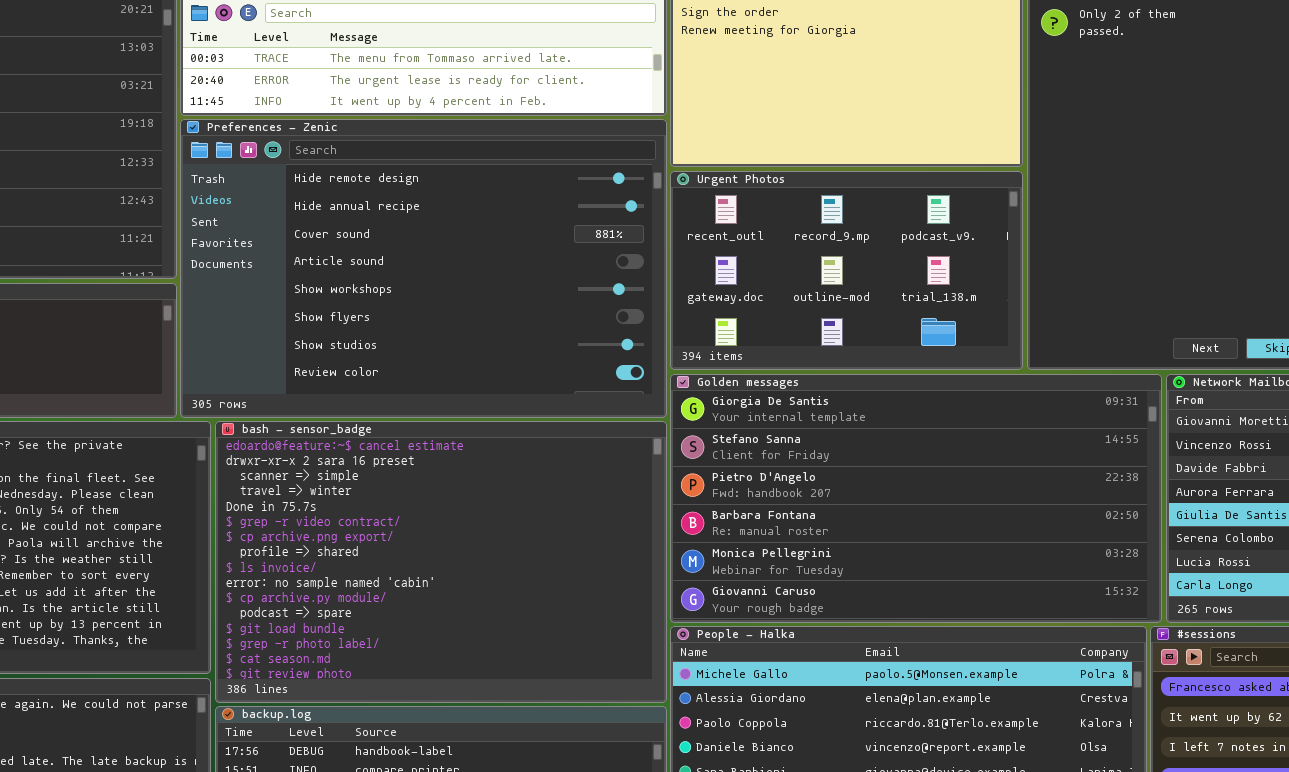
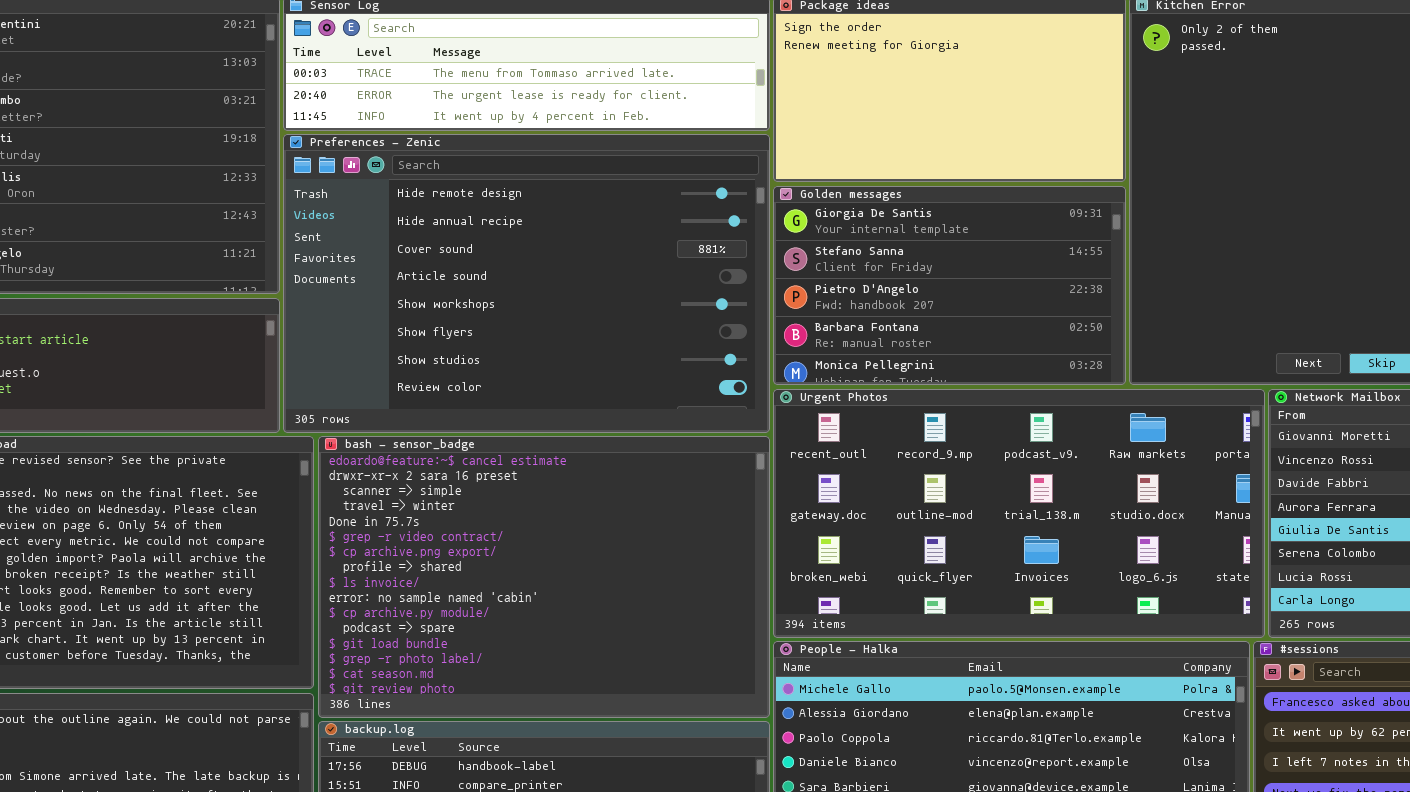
Urgent Photos: [670,171,1023,370] -> [773,389,1265,638], moved, resized
Golden messages: [670,374,1162,623] -> [773,186,1126,385], moved, resized

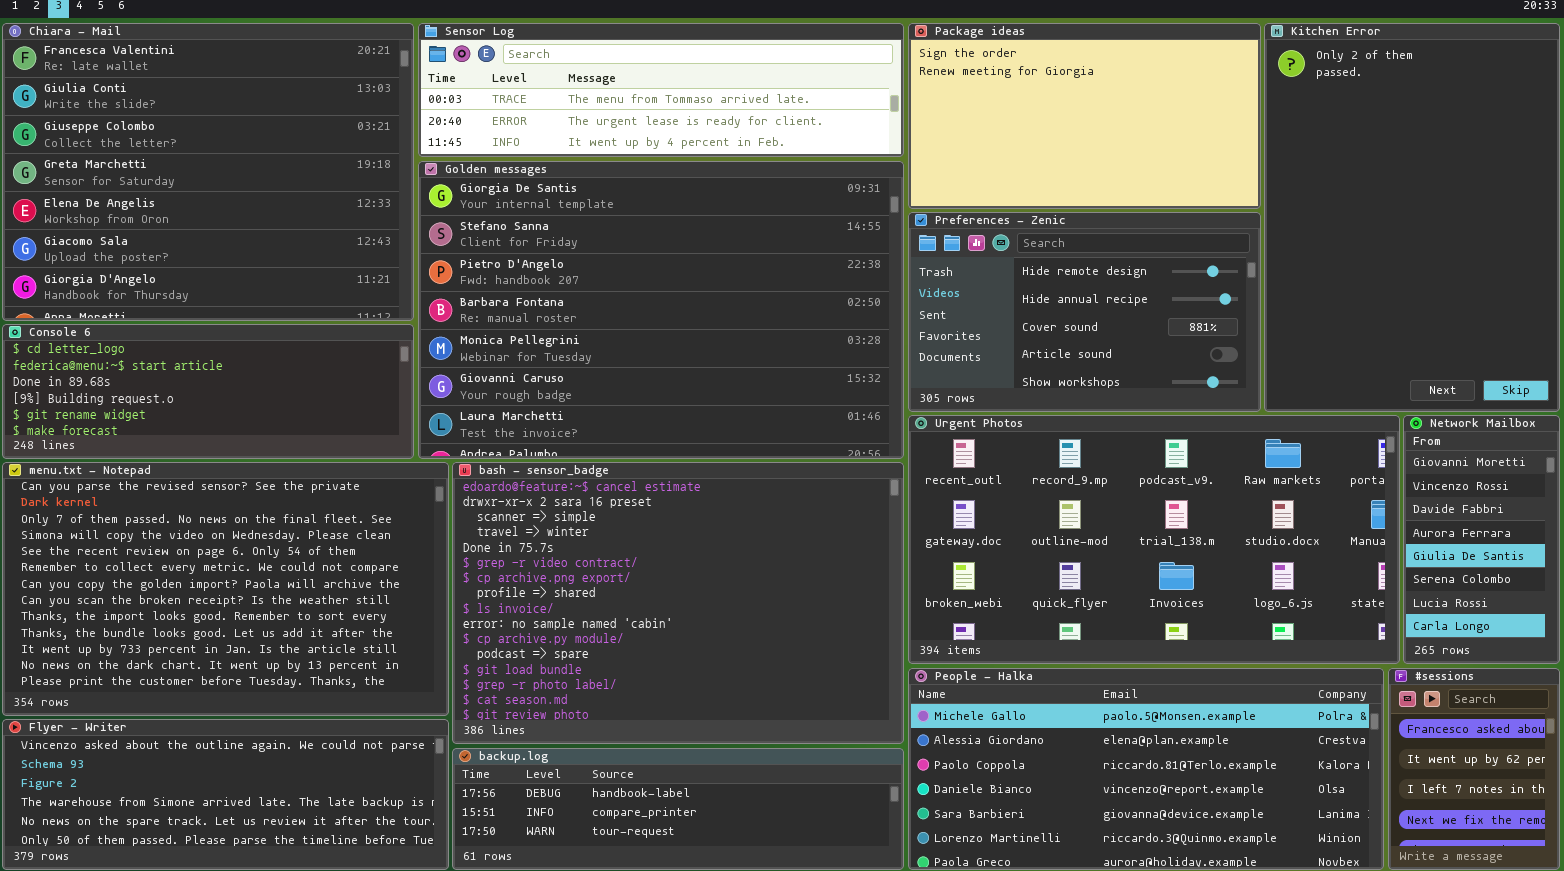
Preferences - Zenic: [283,134,770,433] -> [908,212,1261,412], moved, resized
Golden messages: [773,186,1126,385] -> [418,161,904,459], moved, resized

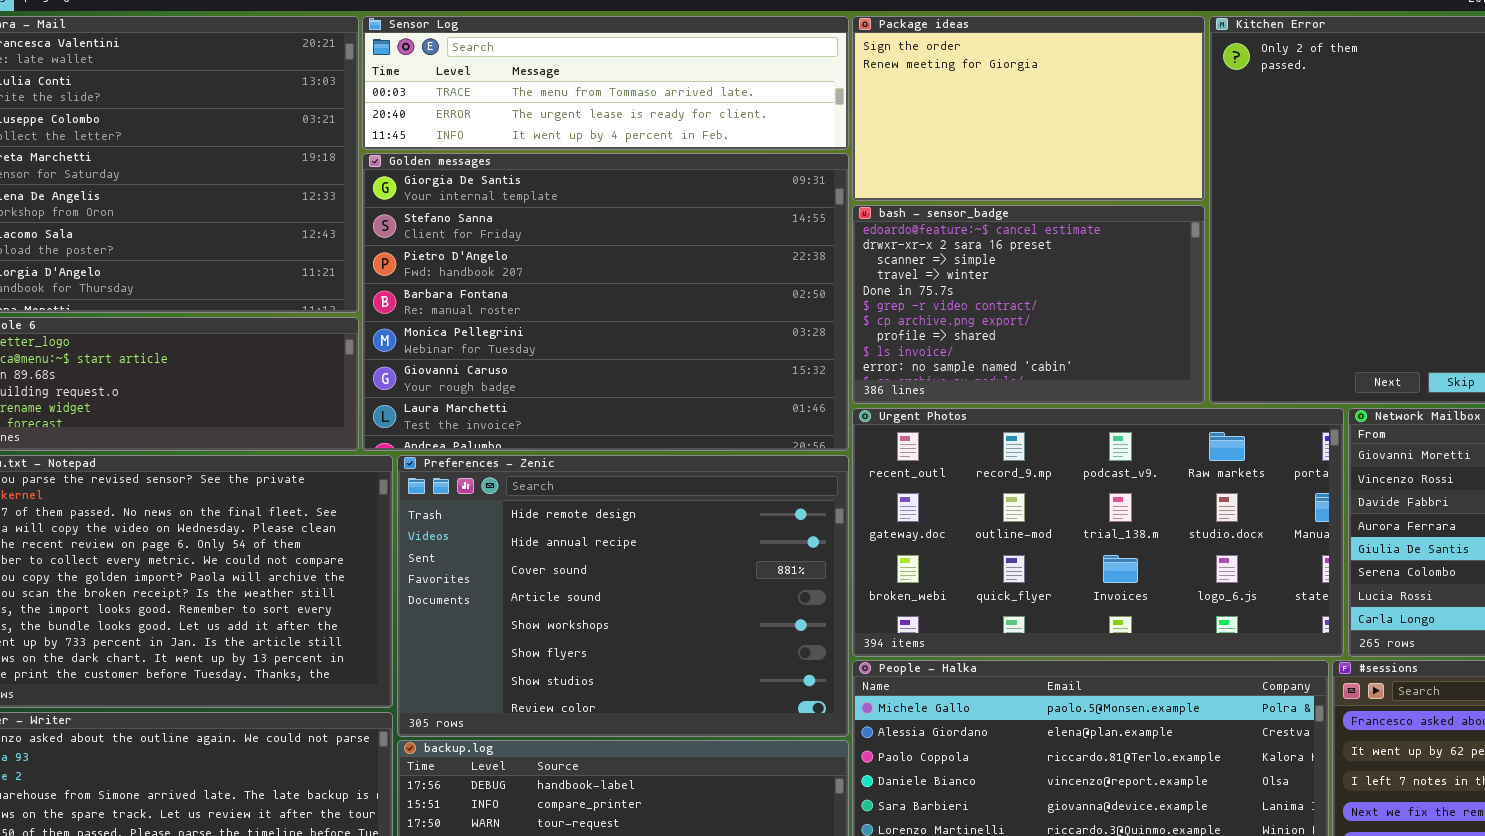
Preferences - Zenic: [908,212,1261,412] -> [397,455,849,737], moved, resized
bash - sensor_badge: [452,462,904,744] -> [852,205,1205,404], moved, resized

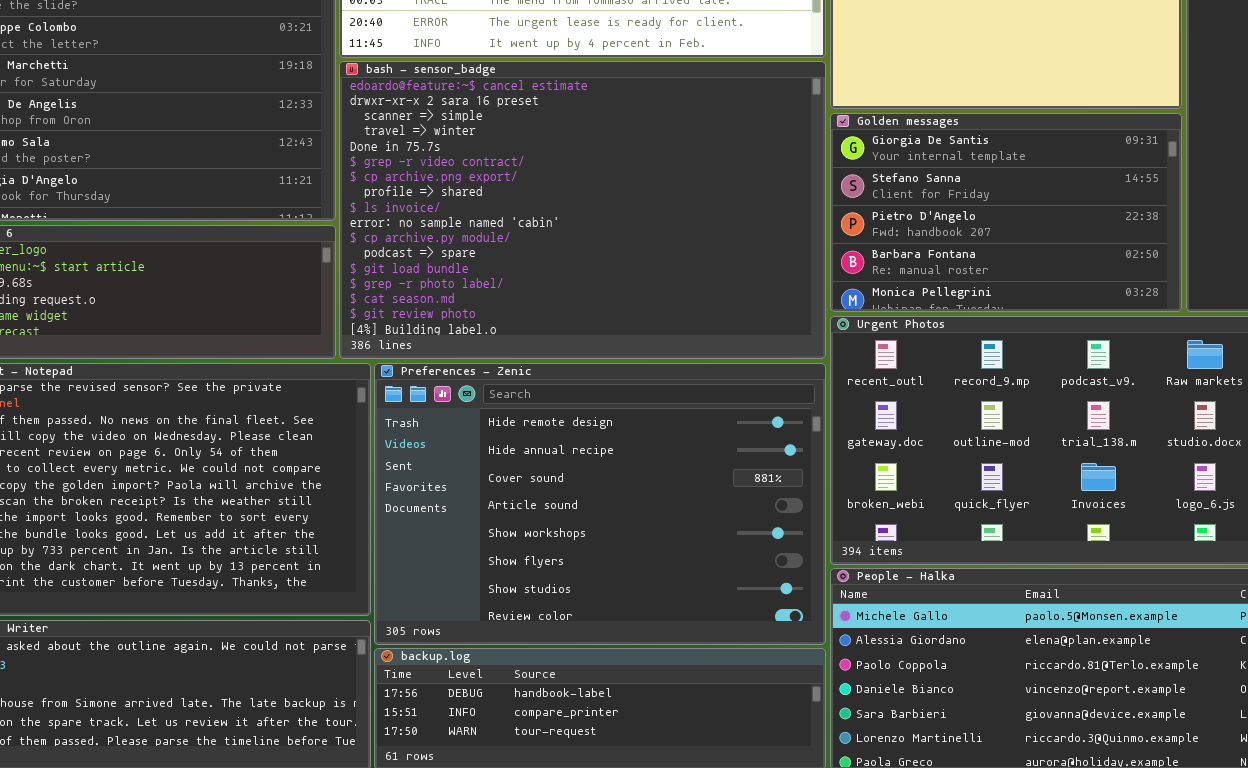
Golden messages: [362,153,849,451] -> [830,113,1182,312], moved, resized
bash - sensor_badge: [852,205,1205,404] -> [339,61,826,359], moved, resized

